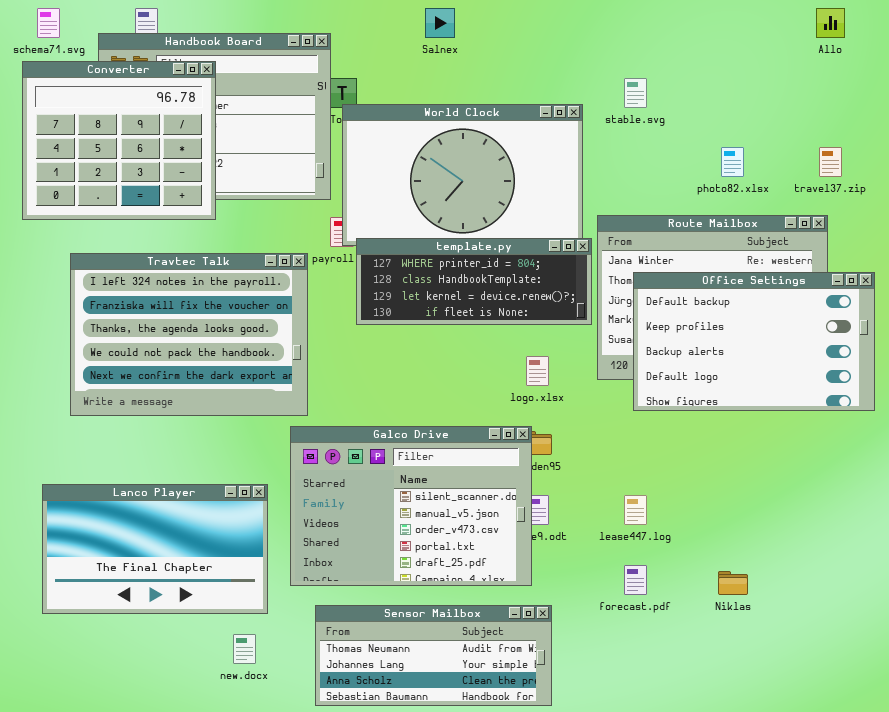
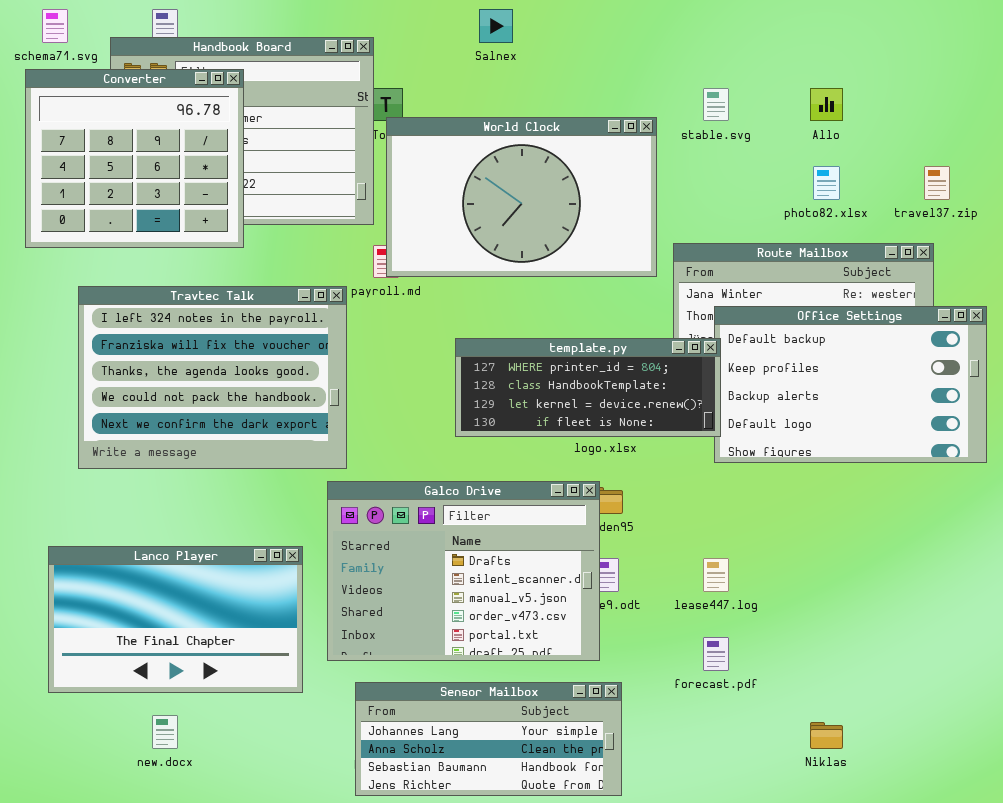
Allo: [816,8,845,38] -> [810,88,843,121], moved
template.py: [356,238,592,325] -> [455,338,721,437], moved
Galco Drive: [290,426,532,586] -> [327,481,600,661], scrolled up 1 row
Niklas: [718,571,748,595] -> [810,722,843,749], moved
Sensor Mailbox: [315,605,552,706] -> [355,682,622,796], scrolled down 1 row
new.docx: [233,634,256,664] -> [152,715,178,749], moved

